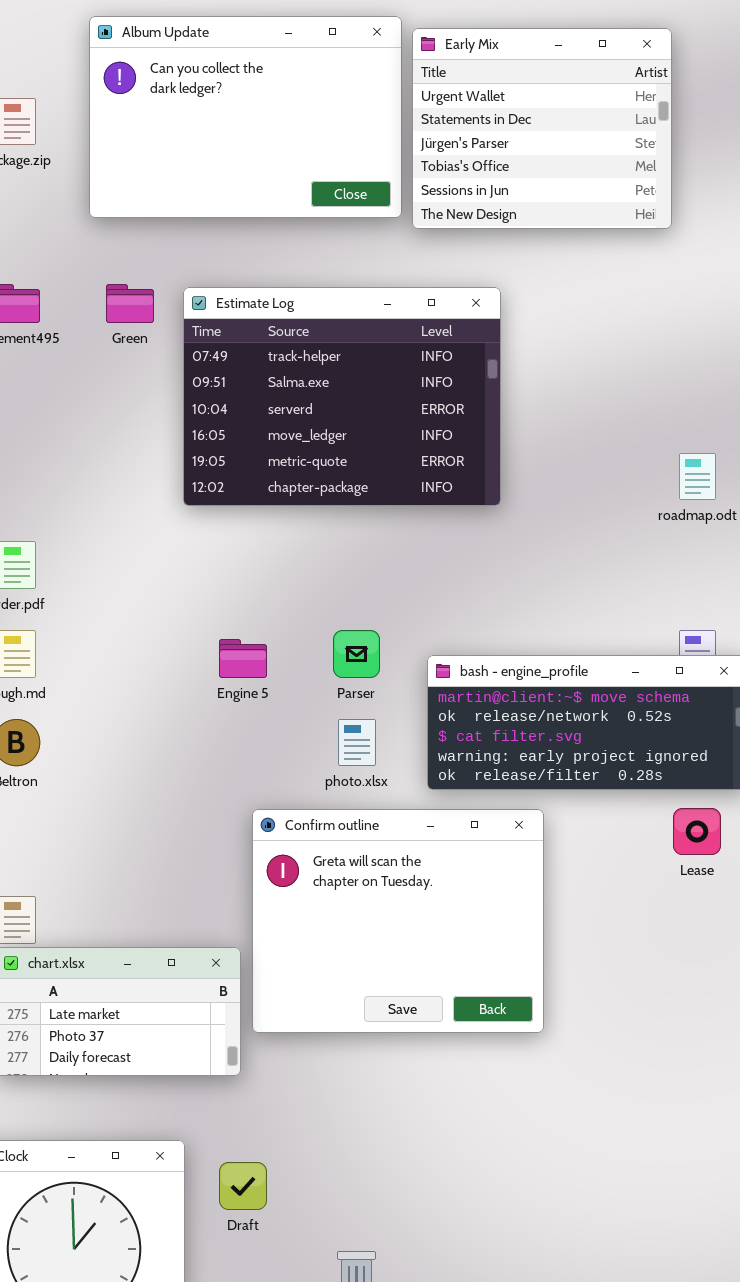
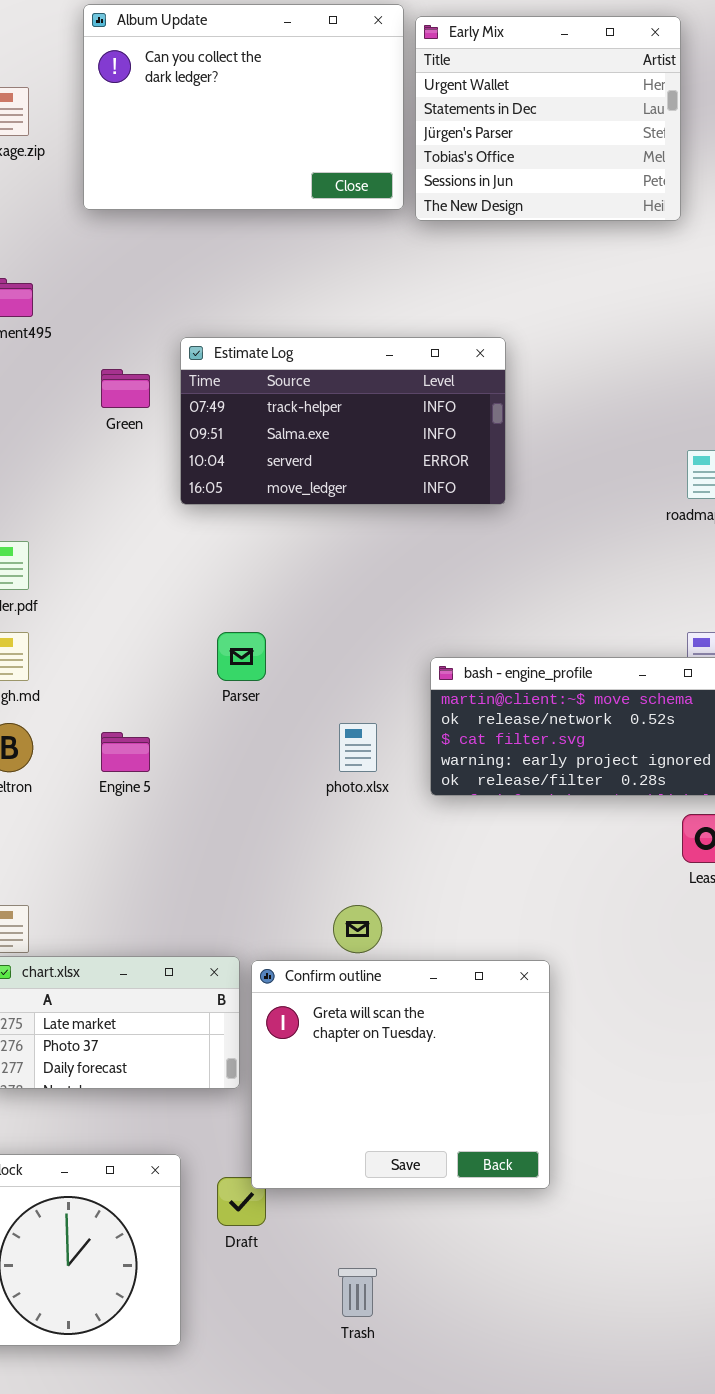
Green: [106,284,154,323] -> [101,369,150,408], moved
Estimate Log: [183,287,501,506] -> [180,337,506,505], resized
Parser: [333,630,380,678] -> [217,632,266,681], moved
Engine 5: [219,639,267,678] -> [101,732,150,772], moved
Confirm outline: [252,809,544,1033] -> [251,960,550,1189], moved

